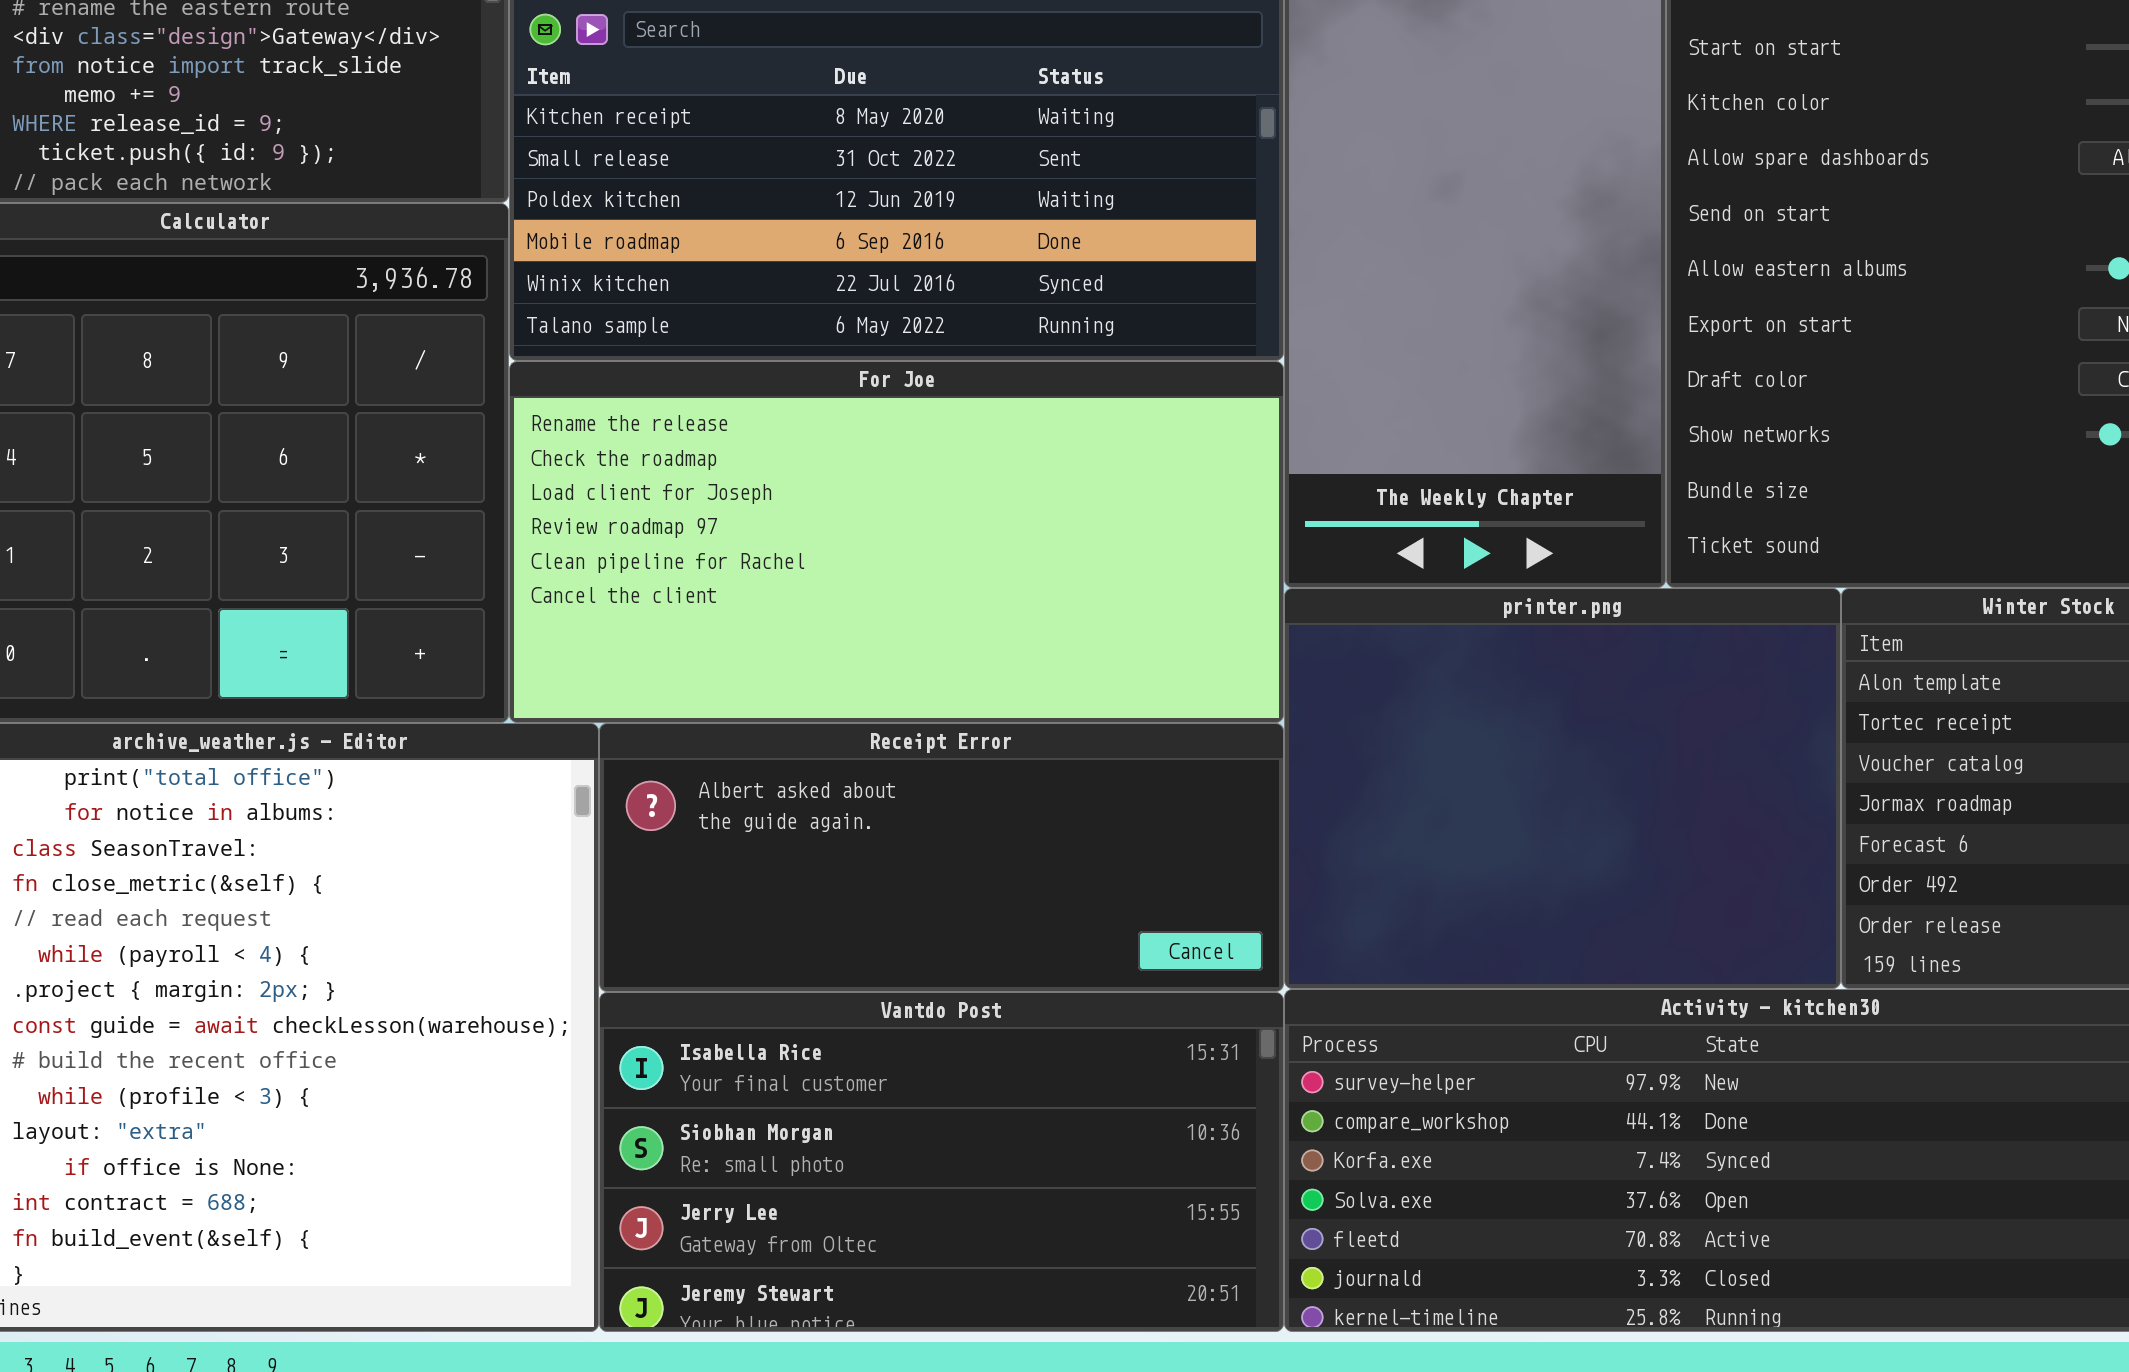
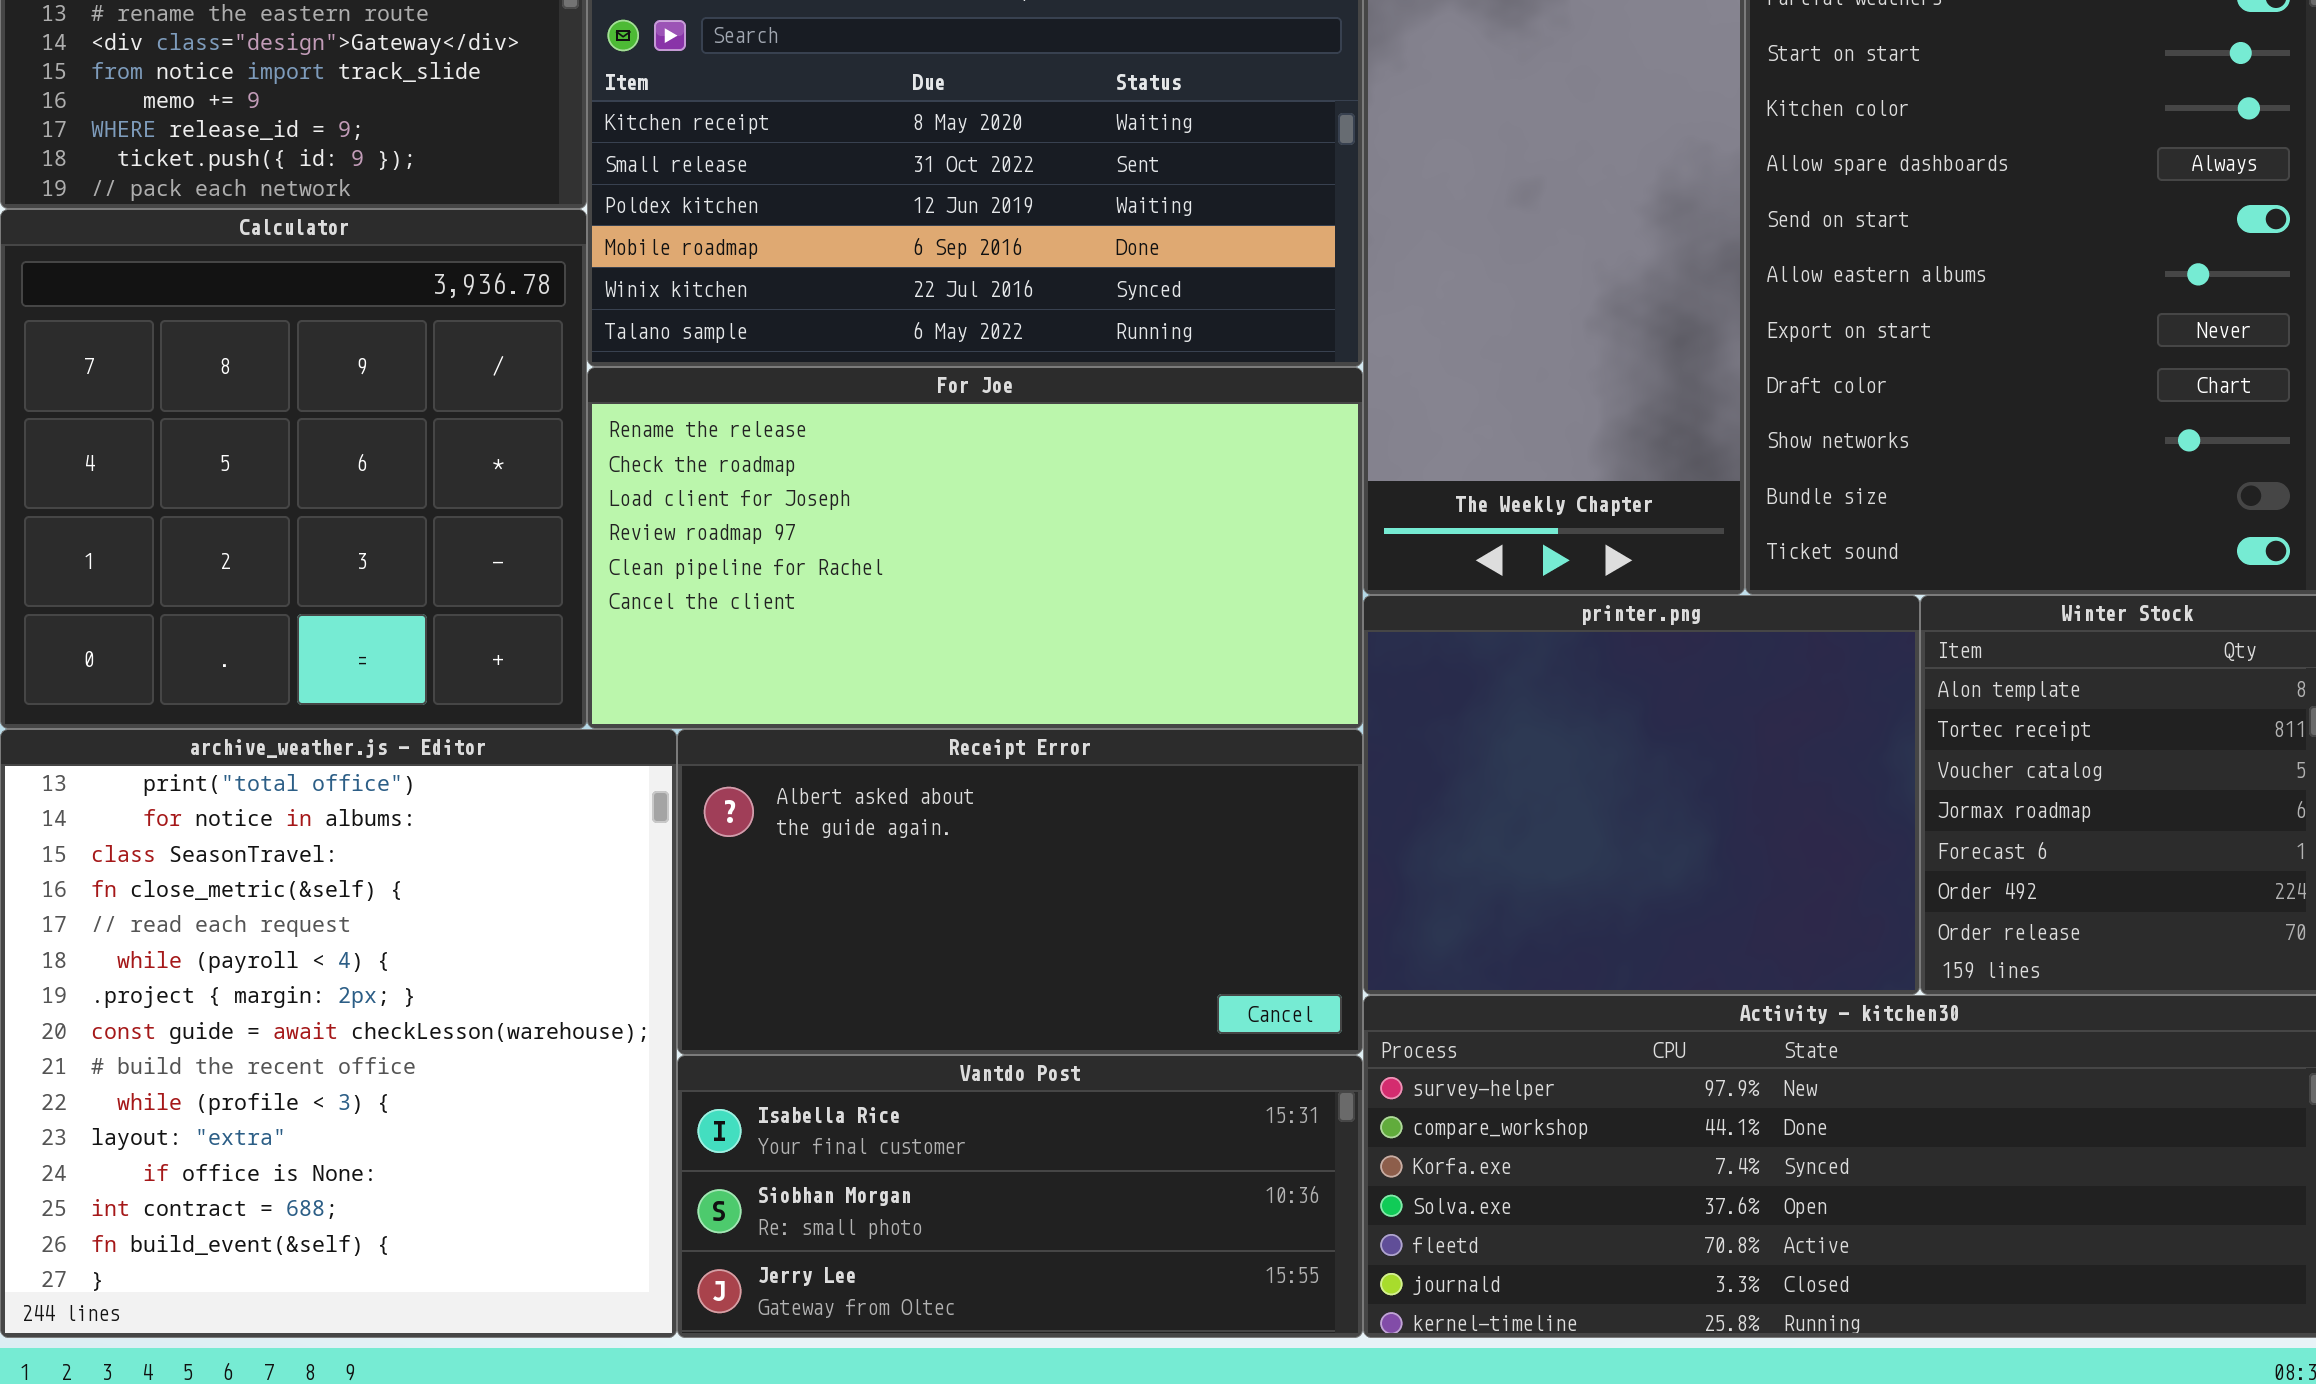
Receipt Error: [599,723,1284,992] -> [677,729,1363,1055], resized
Vantdo Post: [599,992,1284,1332] -> [677,1055,1363,1338], resized

